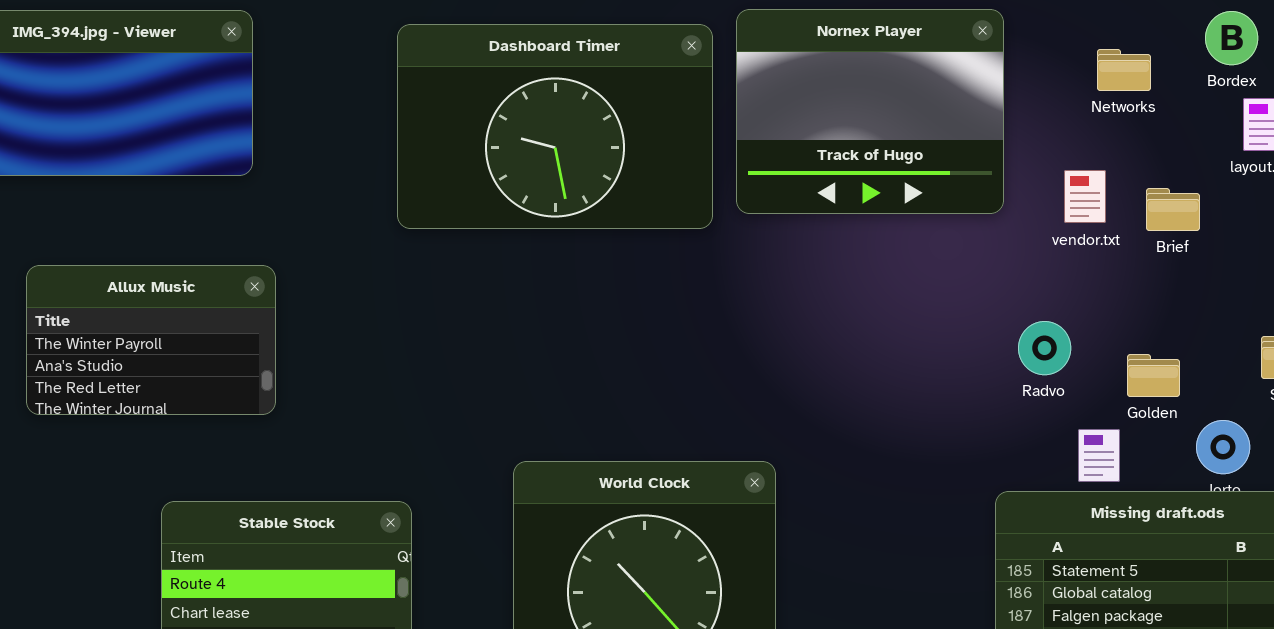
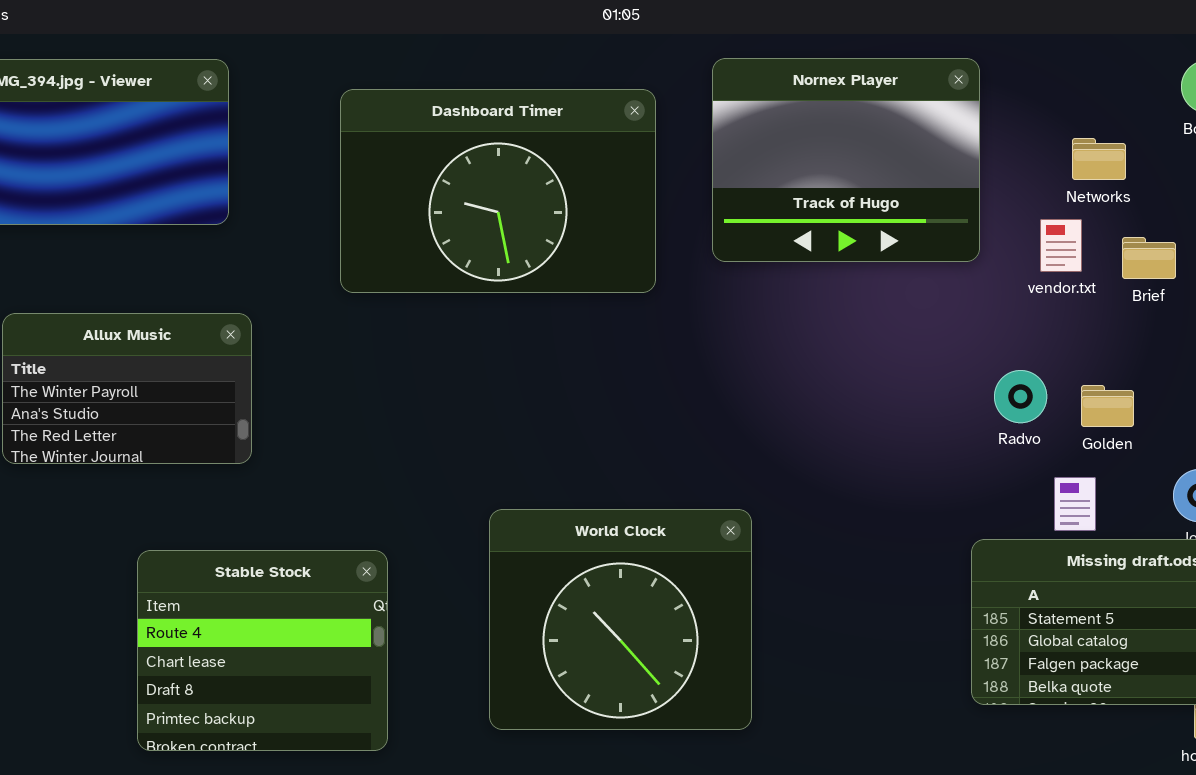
Dashboard Timer: [397,24,713,229] -> [340,89,656,293], moved
Networks: [1097,49,1151,91] -> [1072,138,1126,180], moved
Golden: [1127,354,1180,397] -> [1081,385,1134,427], moved

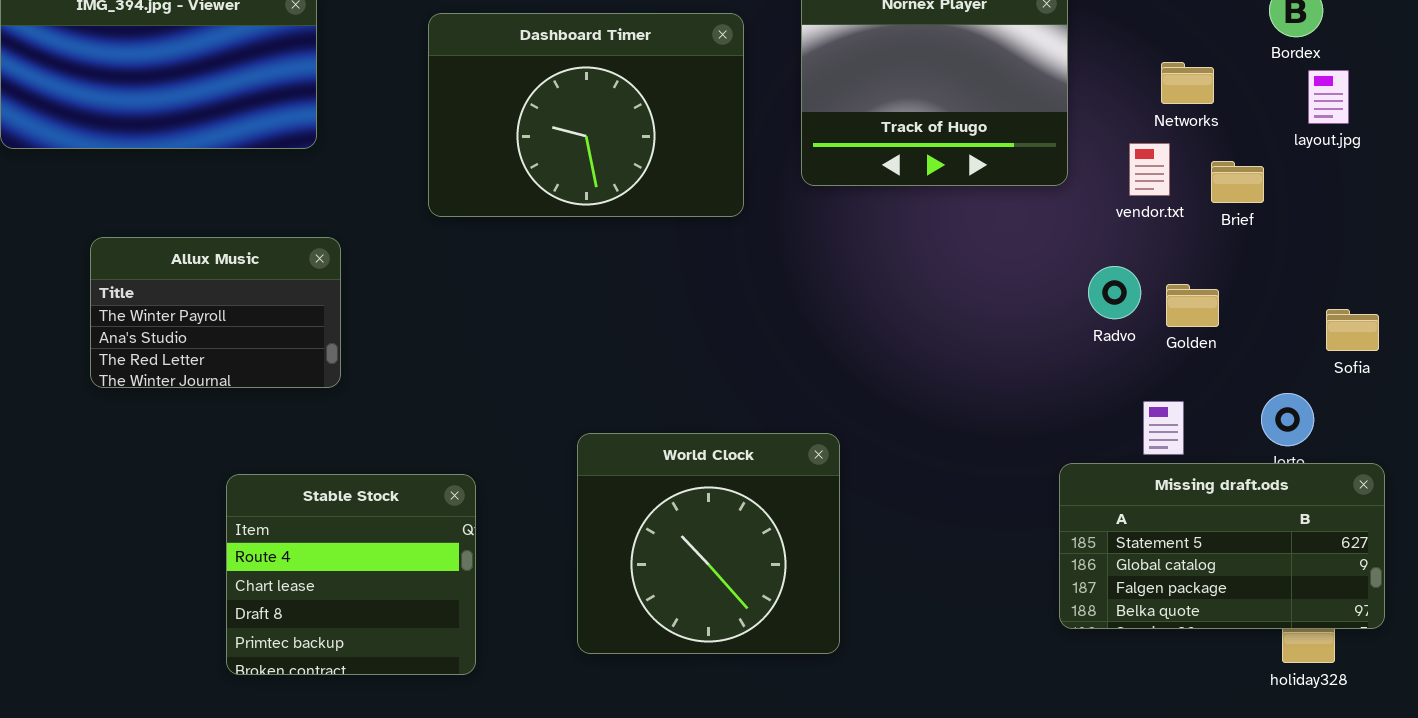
Radvo: [994,370,1047,423] -> [1088,266,1141,319], moved
Golden: [1081,385,1134,427] -> [1166,284,1219,327], moved

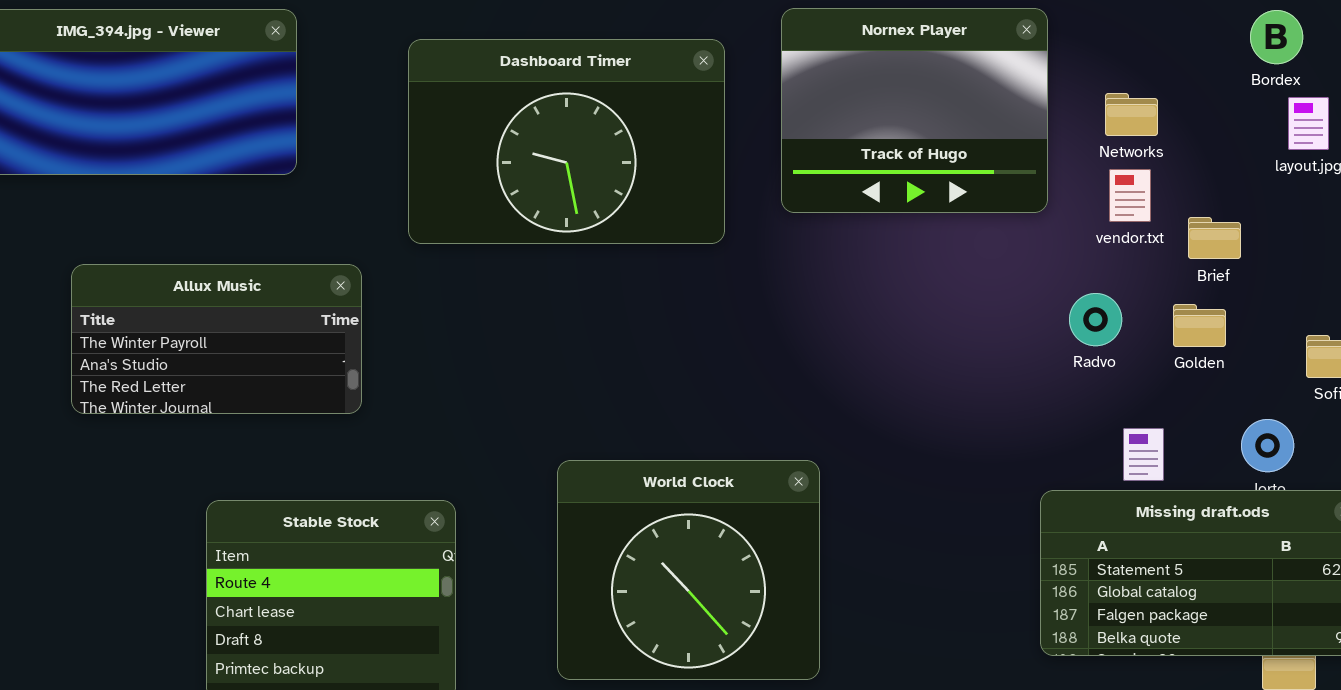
Networks: [1161,62,1214,104] -> [1105,93,1158,136], moved
Brief: [1211,161,1264,203] -> [1188,217,1241,259], moved
Allux Music: [90,237,341,388] -> [71,264,362,414], resized
Golden: [1166,284,1219,327] -> [1173,304,1226,347], moved

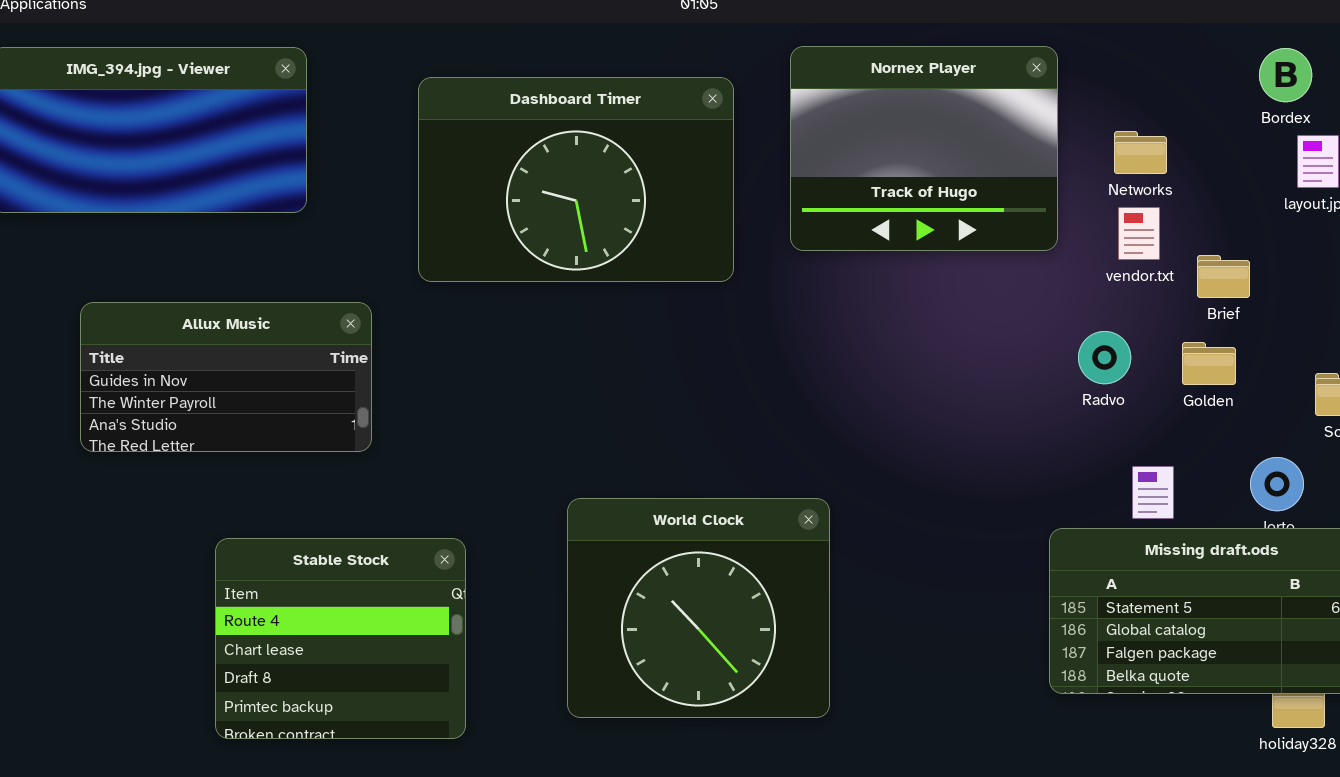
Allux Music: [71,264,362,414] -> [80,302,372,452], scrolled up 1 row

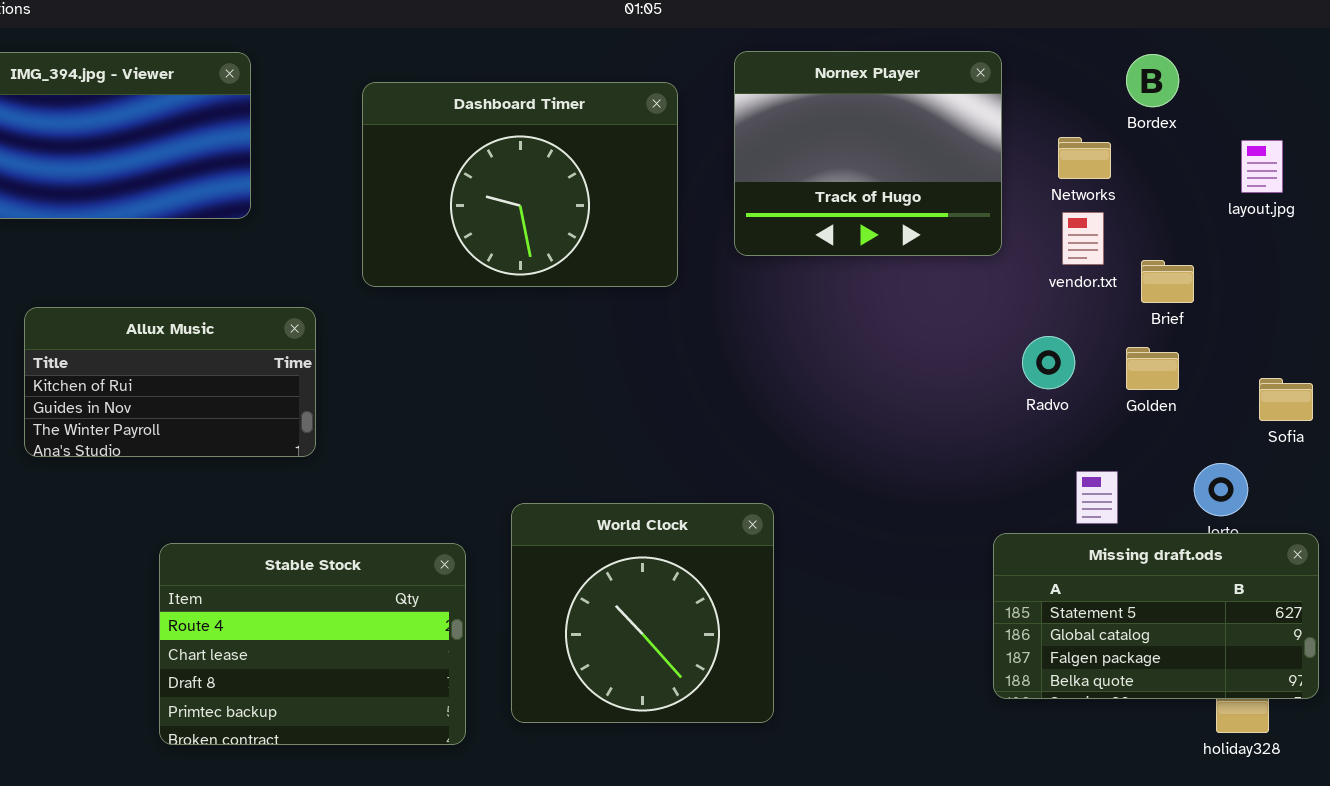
Bordex: [1259,48,1312,102] -> [1126,54,1179,107], moved
Allux Music: [80,302,372,452] -> [24,307,316,457], scrolled up 1 row
Stable Stock: [215,538,466,739] -> [159,543,466,745], resized

